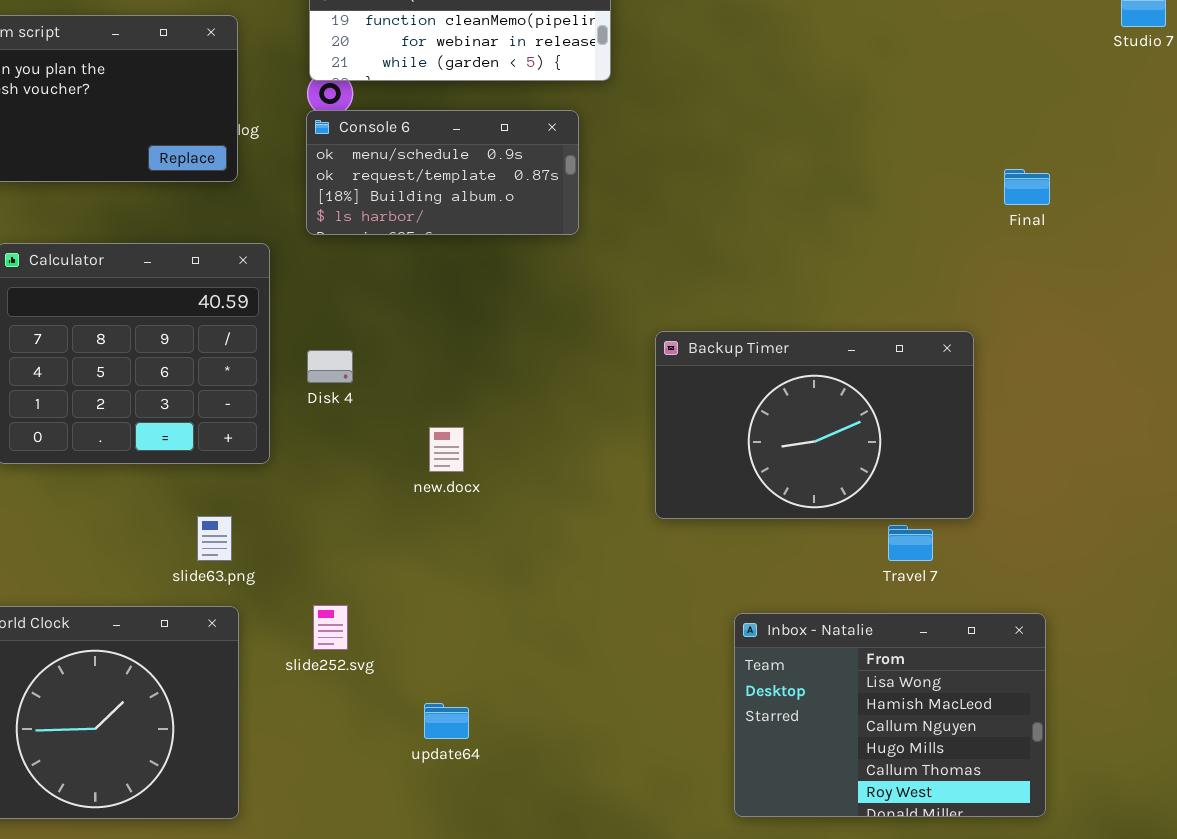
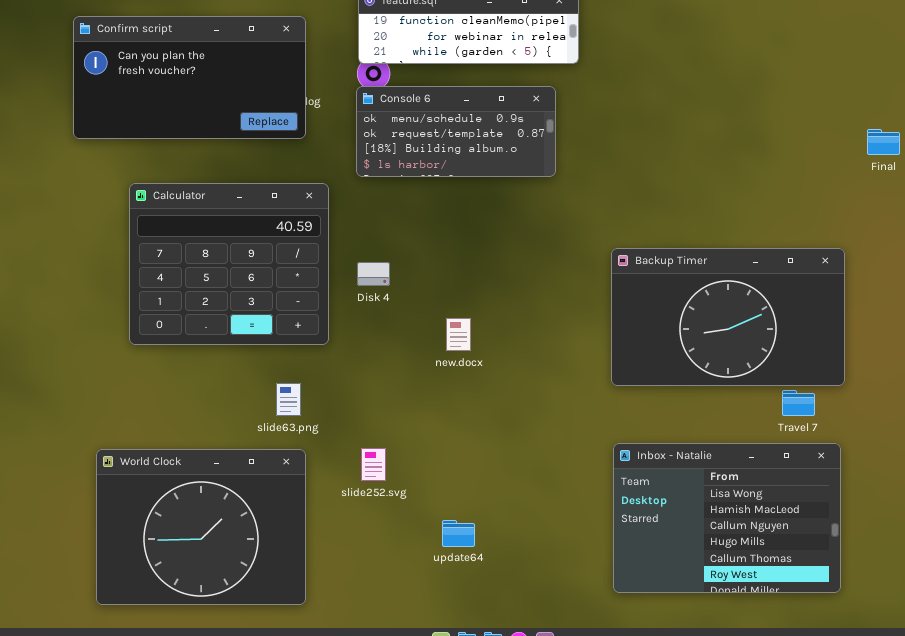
Inbox - Natalie: [734,613,1046,817] -> [613,443,841,593], moved

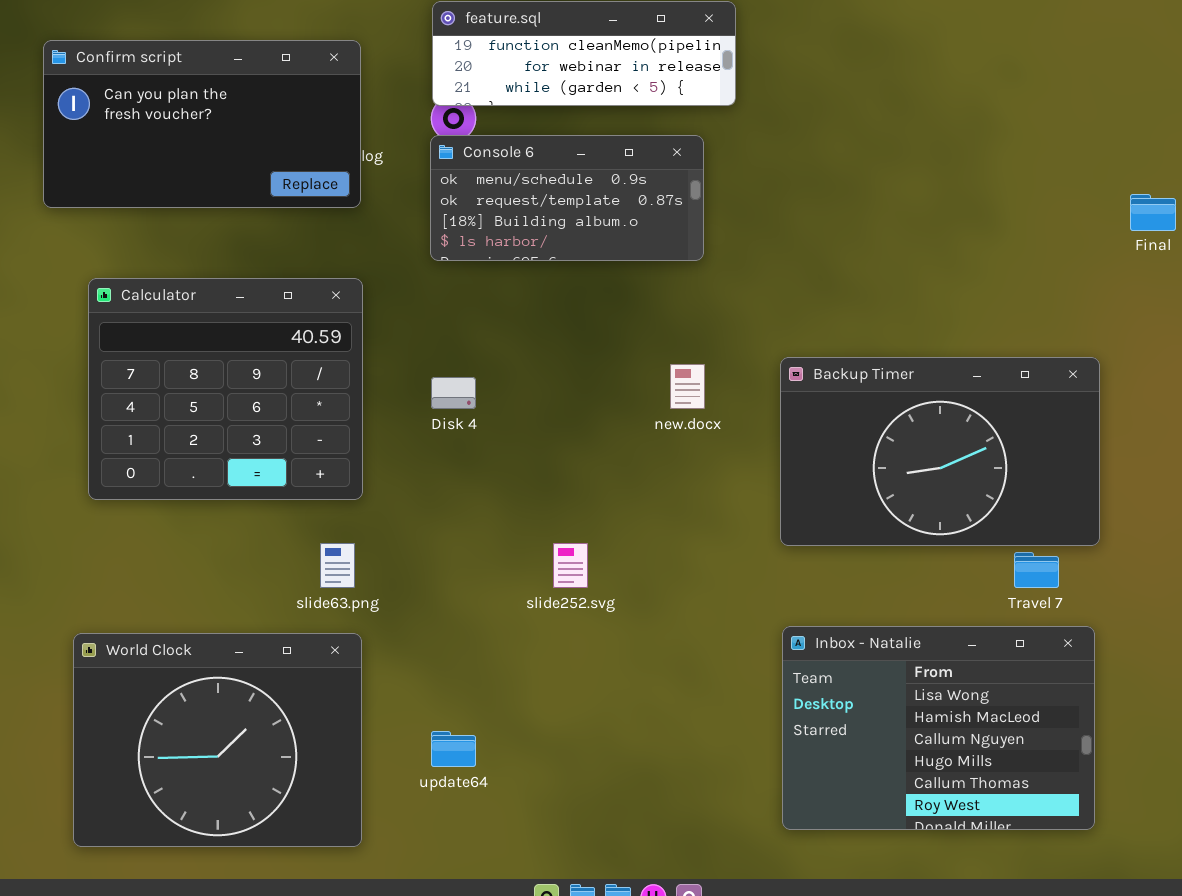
Calculator: [129,183,329,345] -> [88,278,363,500], moved
new.docx: [446,318,471,351] -> [670,364,705,409], moved
slide252.svg: [361,448,386,481] -> [553,543,588,588], moved
update64: [442,520,475,547] -> [431,731,476,767], moved

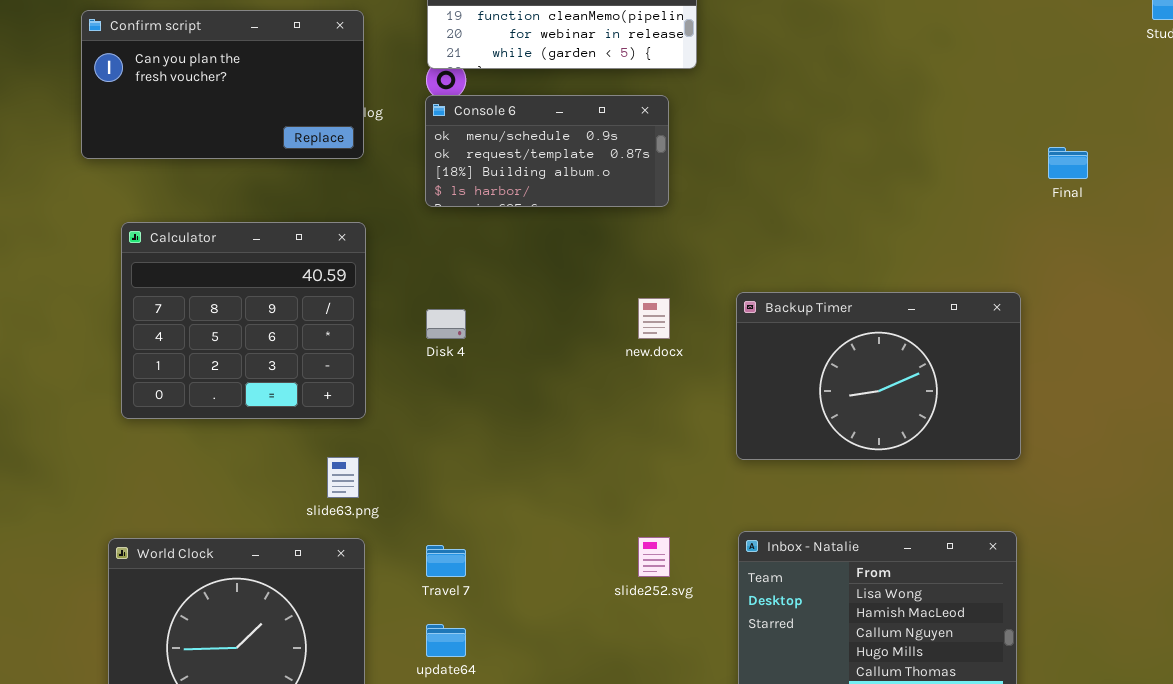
slide252.svg: [553,543,588,588] -> [638,537,670,577], moved
Travel 7: [1014,552,1059,588] -> [426,545,466,577], moved

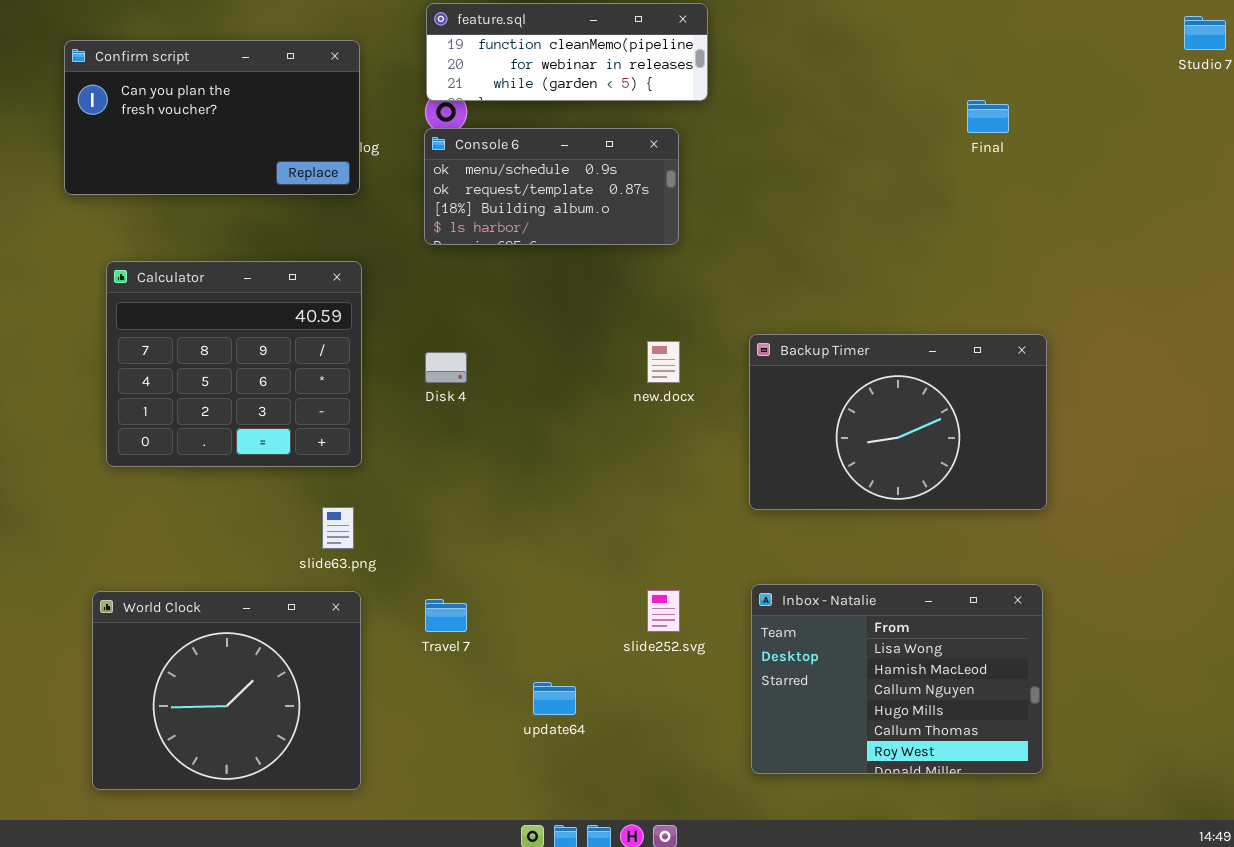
Final: [1048,147,1088,179] -> [967,100,1009,133], moved
update64: [426,624,466,657] -> [533,682,576,715], moved

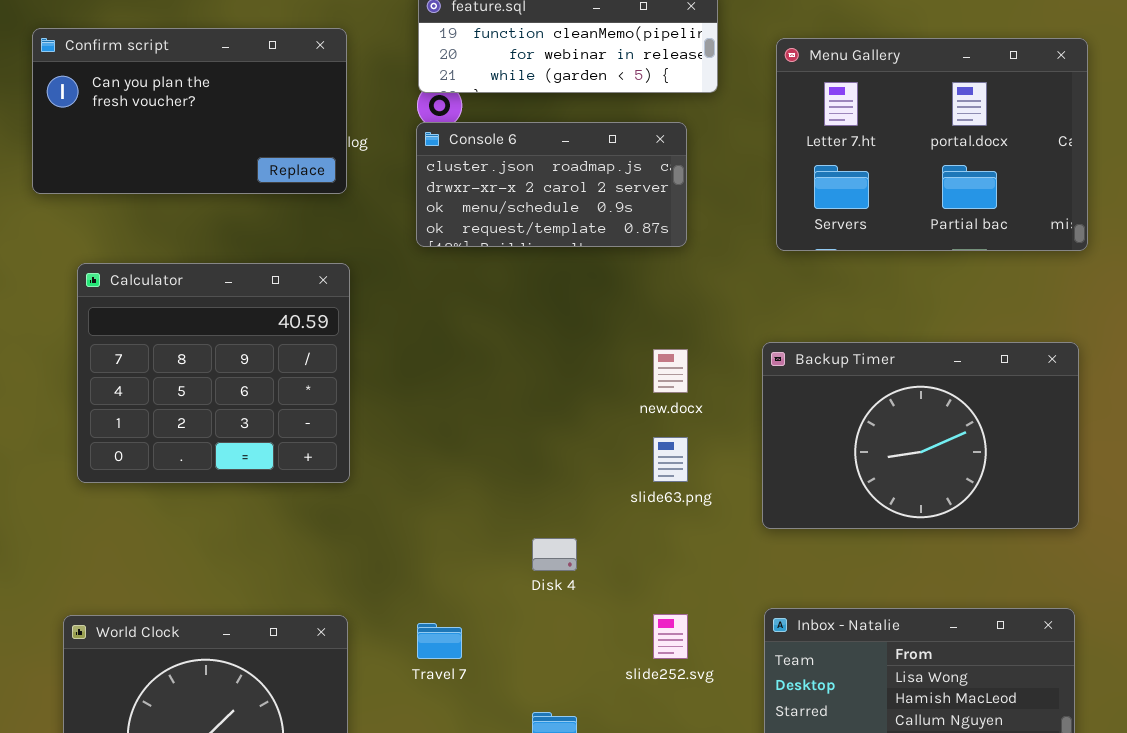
Menu Gallery: none -> [776,38,1088,251], opened
Console 6: [424,128,679,245] -> [416,122,687,247], scrolled up 2 rows
Disk 4: [425,352,467,383] -> [532,538,577,571], moved
slide63.png: [322,507,354,549] -> [653,437,688,482], moved

